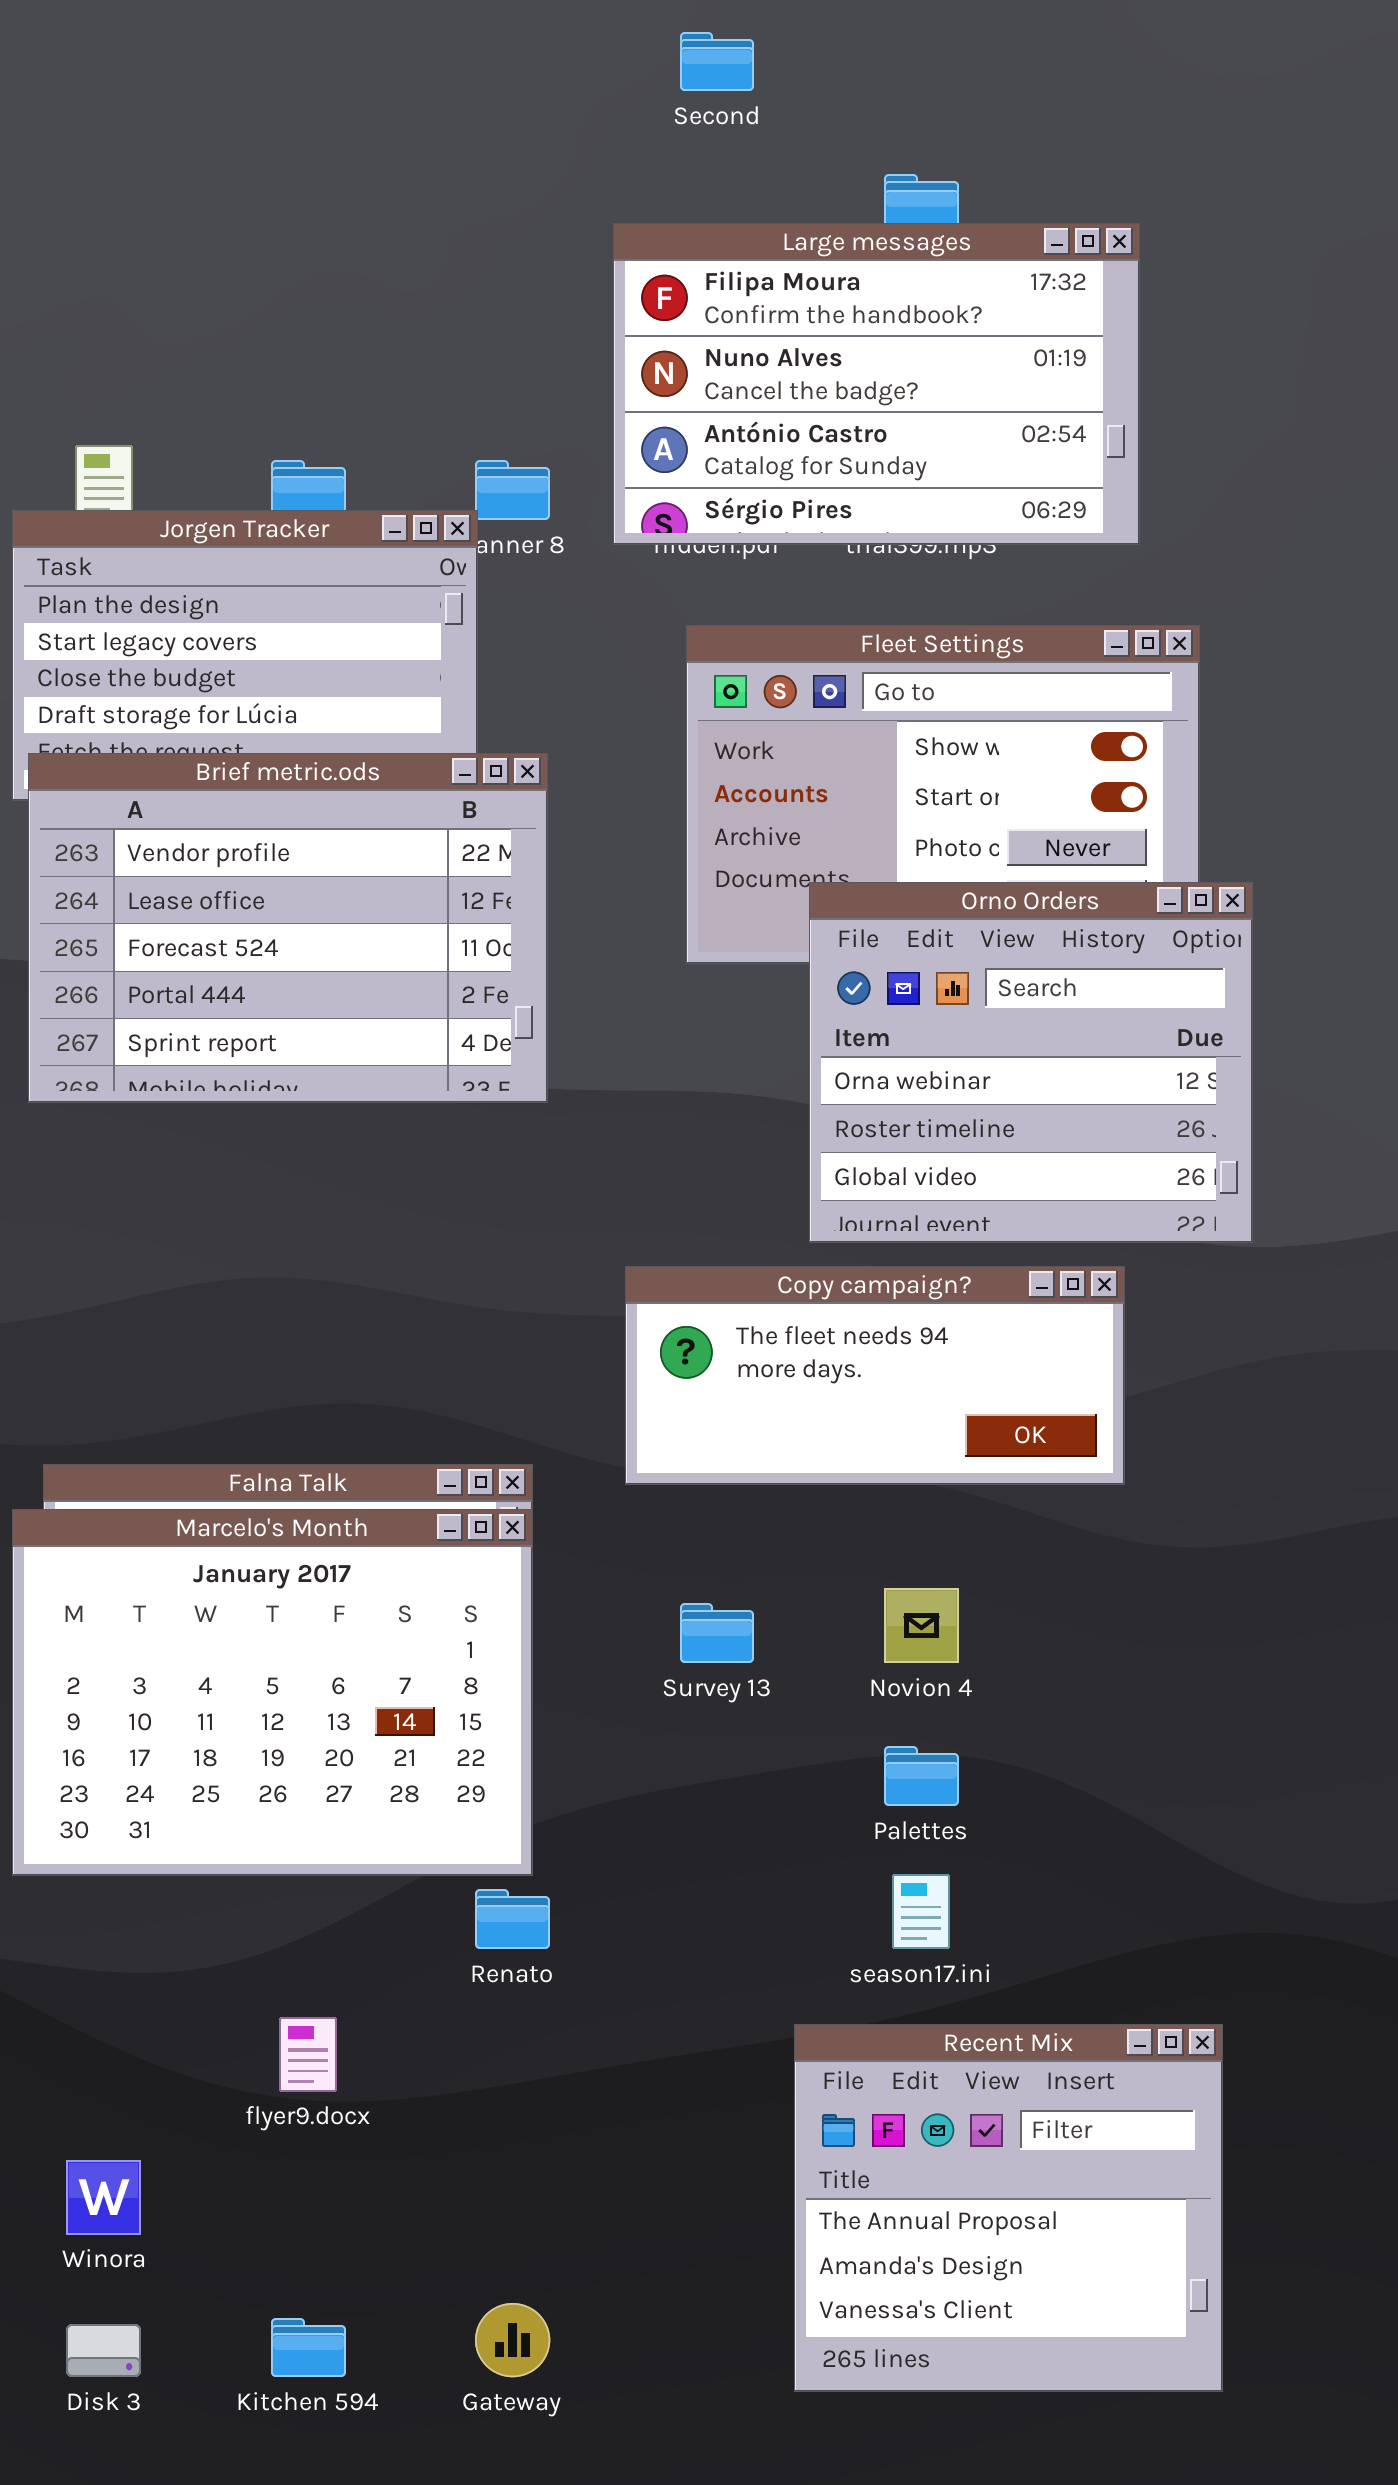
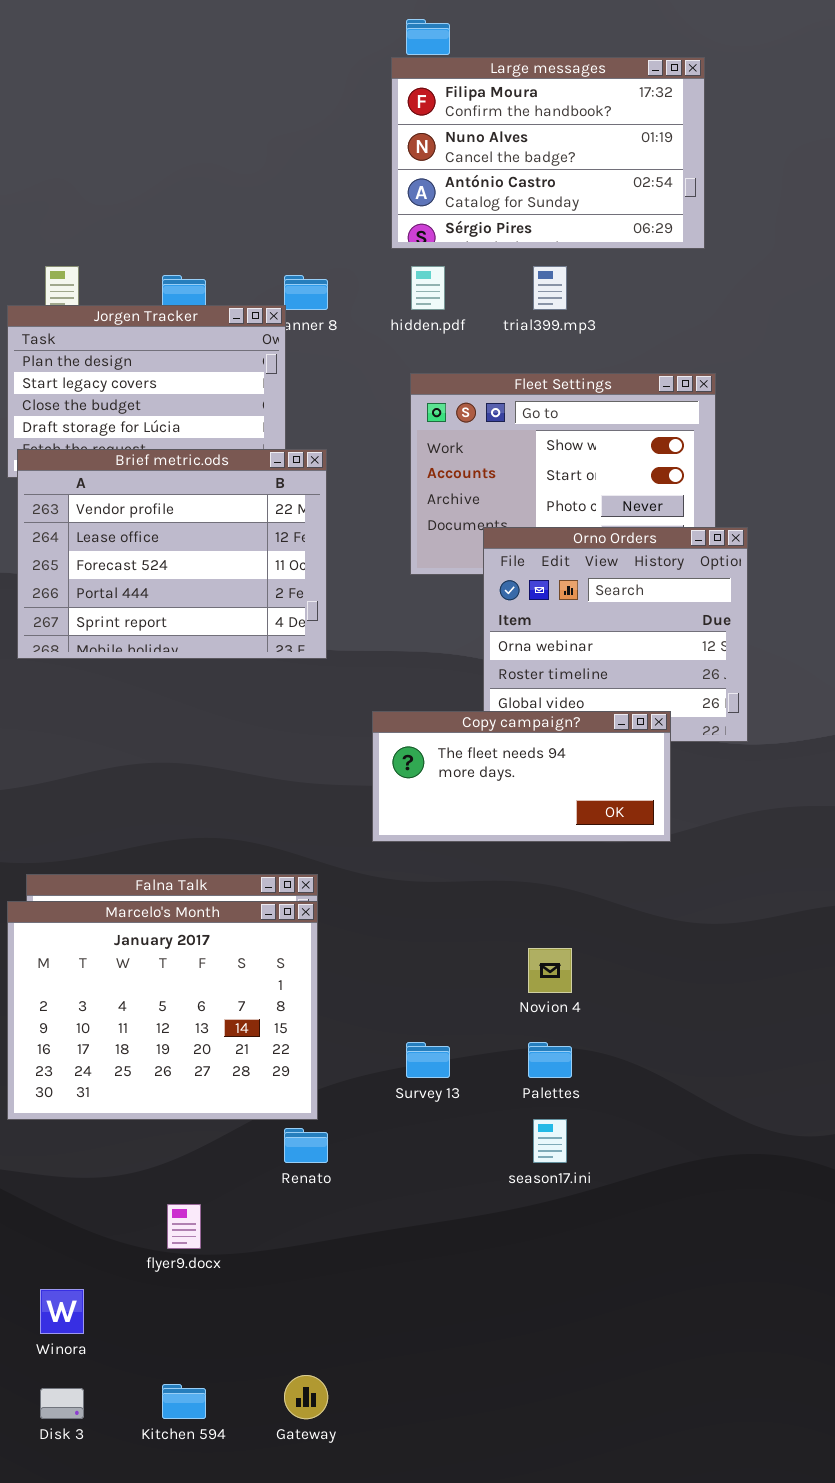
Large messages: [613,223,1140,545] -> [391,57,705,249], moved
Copy campaign?: [625,1266,1125,1485] -> [372,711,671,842], moved
Survey 13: [680,1603,754,1663] -> [406,1042,450,1078], moved
Recent Mix: [794,2024,1223,2392] -> none, closed

